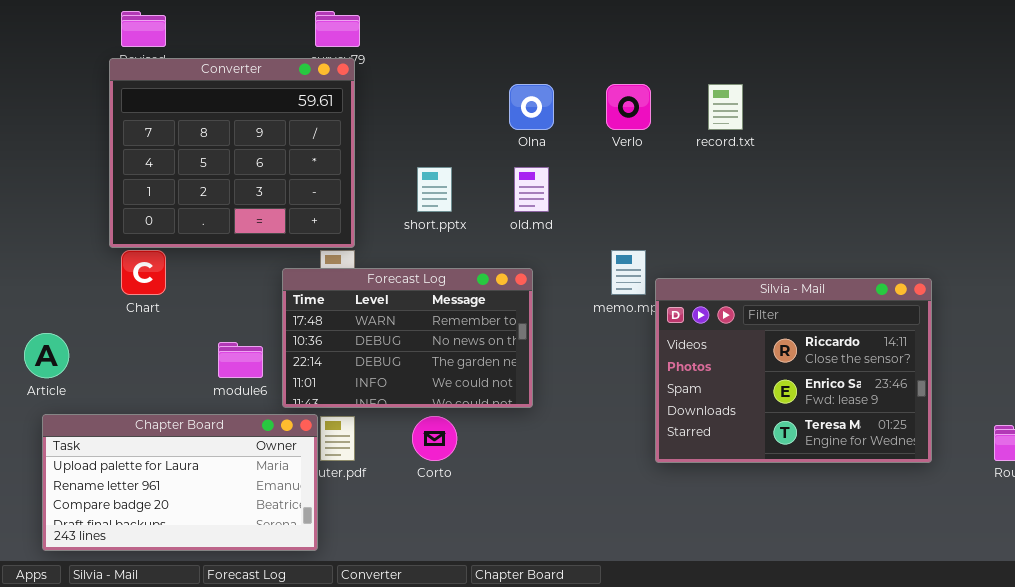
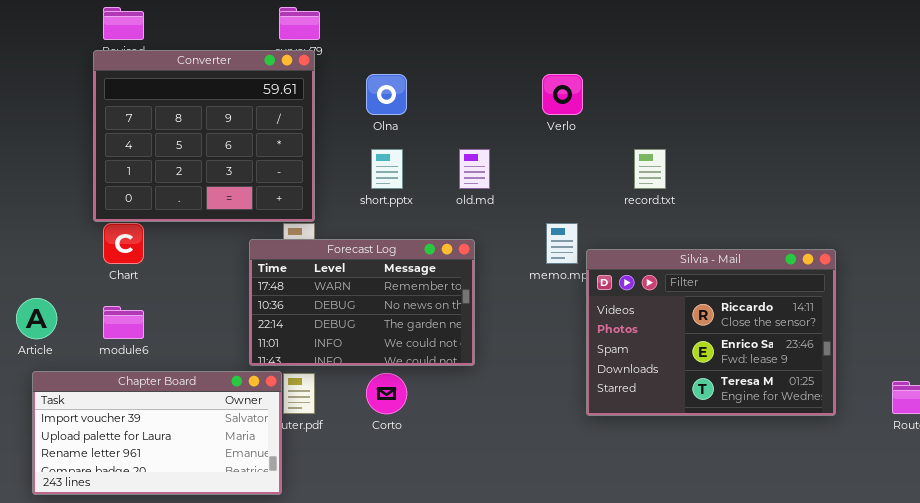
Olna: [509,84,554,130] -> [366,74,407,115], moved
record.txt: [708,84,743,130] -> [634,149,666,189], moved
module6: [218,342,263,378] -> [103,306,144,339], moved
Chapter Board: [42,414,318,551] -> [32,371,282,495], scrolled up 1 row

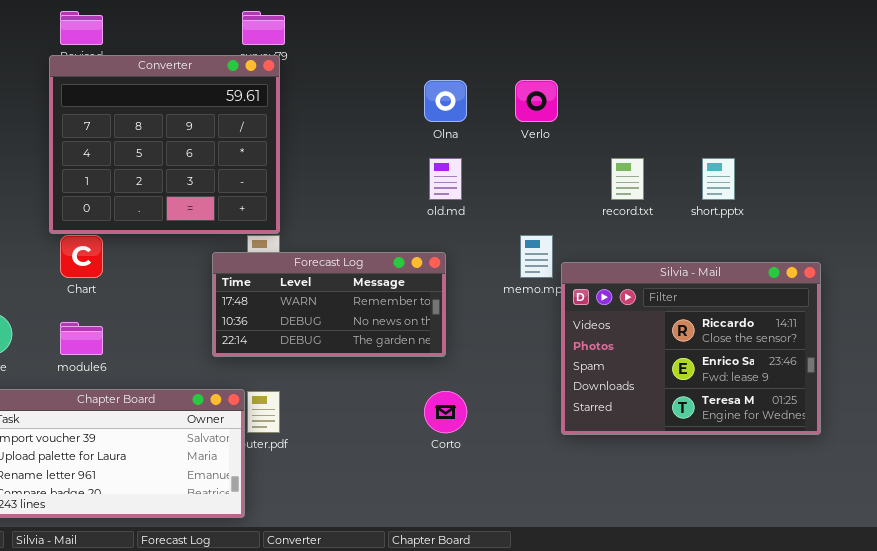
Olna: [366,74,407,115] -> [424,80,467,122], moved
short.pptx: [371,149,403,189] -> [702,158,735,200], moved
Forecast Log: [249,239,475,366] -> [212,252,446,357], resized
Corto: [366,373,407,414] -> [424,391,467,433], moved

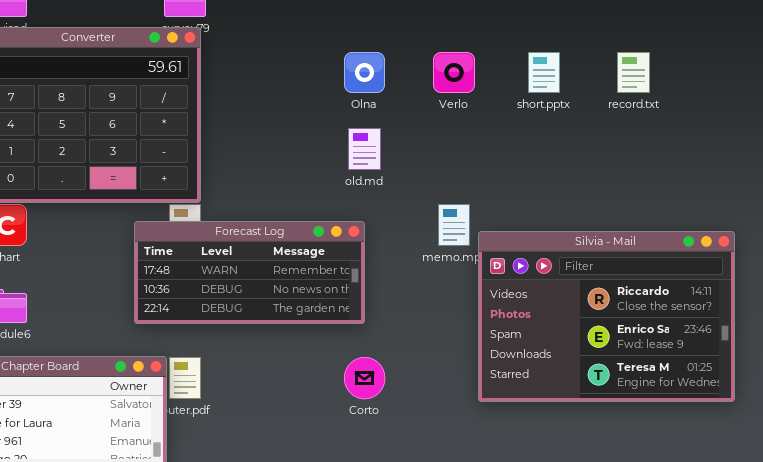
record.txt: [611,158,644,200] -> [617,52,650,93], moved
short.pptx: [702,158,735,200] -> [528,52,560,93], moved

